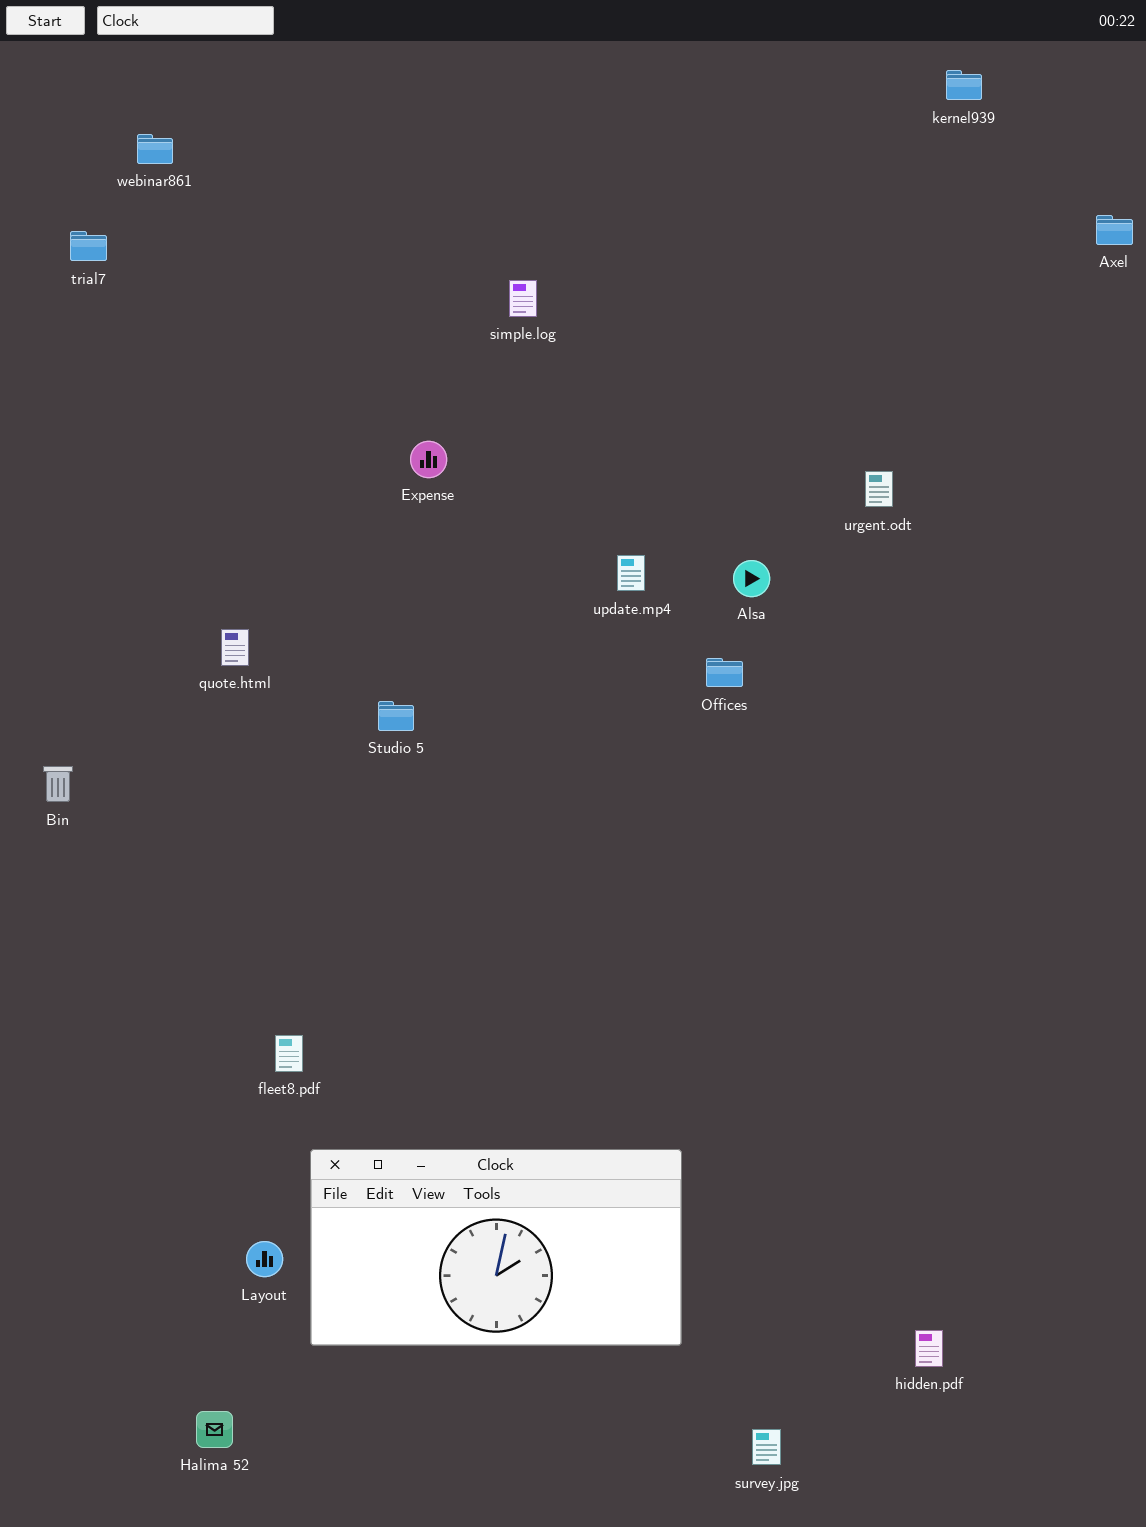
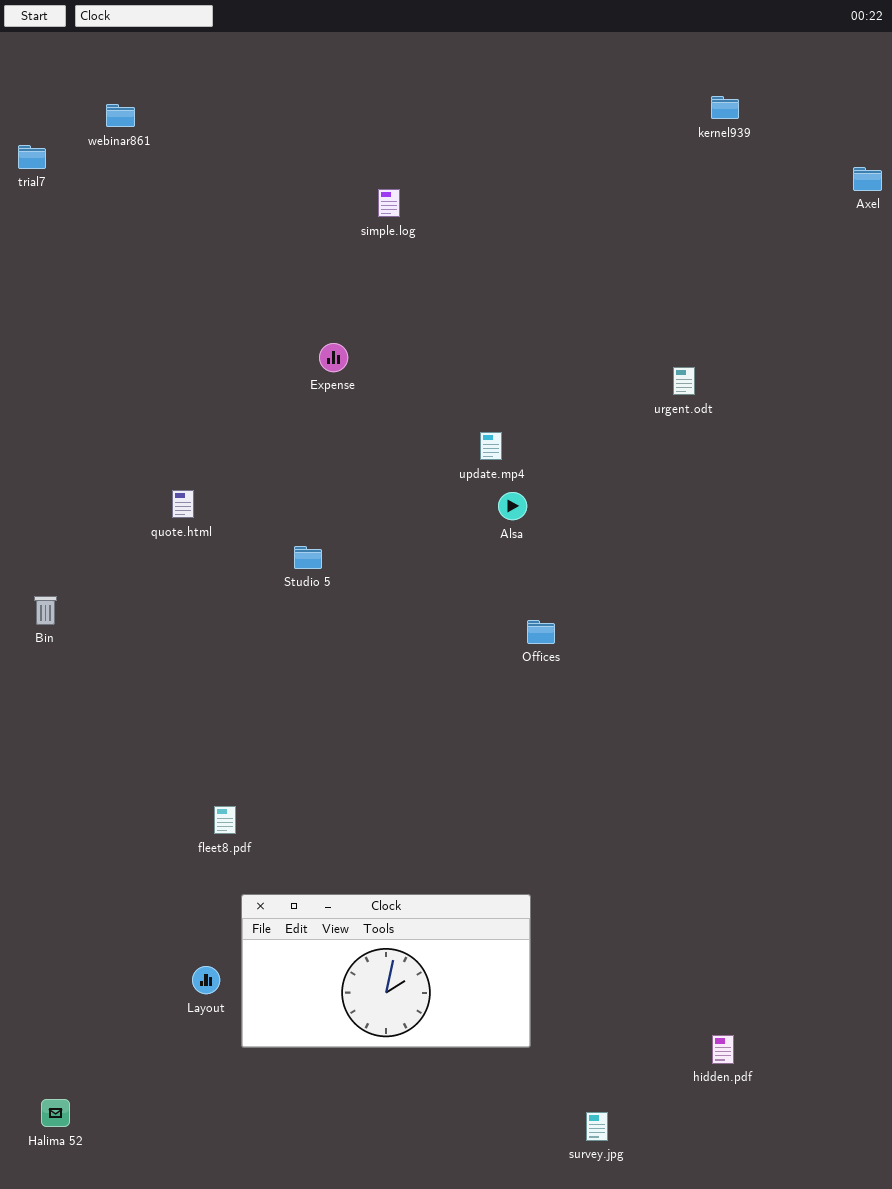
kernel939: [946,70,982,100] -> [711,96,739,119], moved
trial7: [70,231,107,261] -> [18,145,46,169], moved
simple.log: [509,280,537,317] -> [378,189,400,217], moved
Alsa: [733,560,770,597] -> [498,492,527,520], moved
Offices: [706,658,743,687] -> [527,620,555,644], moved
Halima 52: [196,1411,233,1448] -> [41,1099,70,1127], moved

